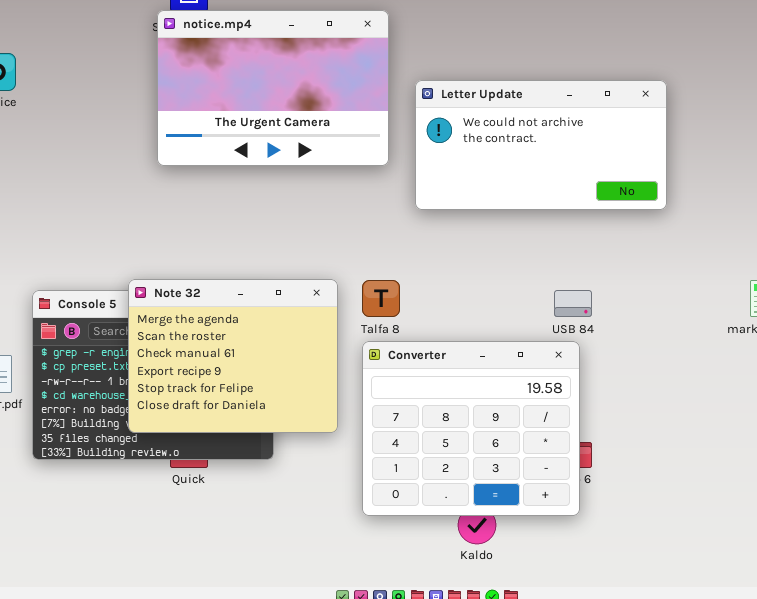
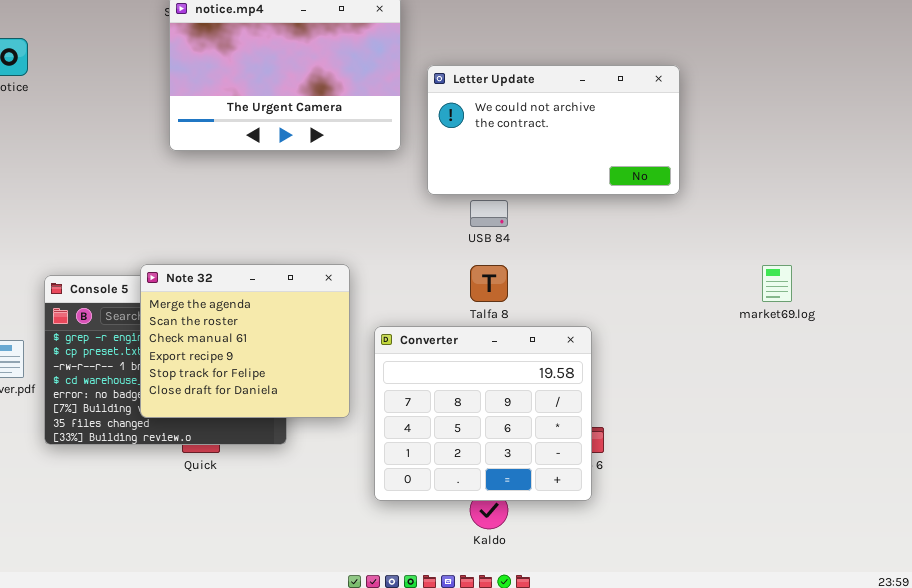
Talfa 8: [362,280,400,317] -> [470,265,508,302], moved
USB 84: [554,290,592,317] -> [470,200,508,227], moved

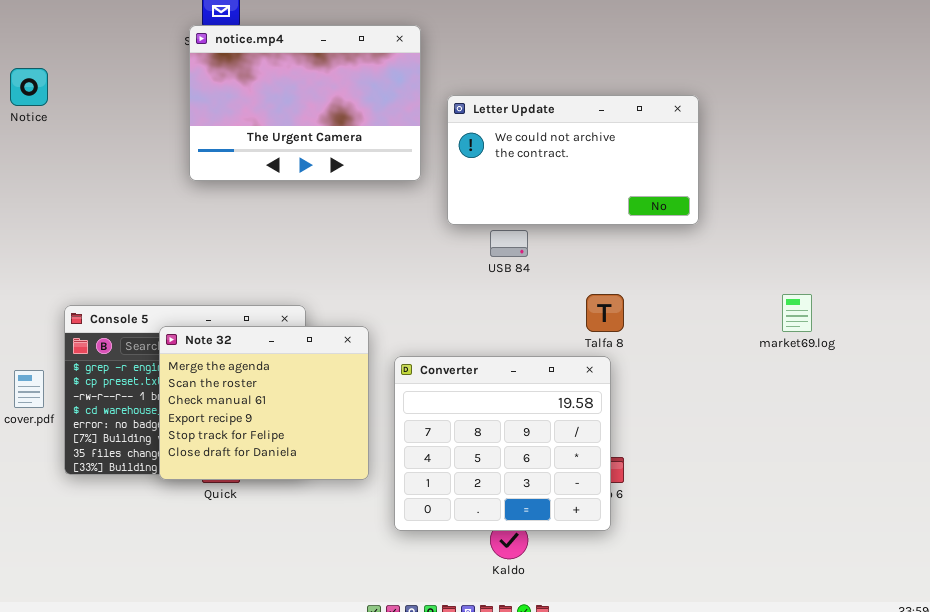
Note 32: [140,264,350,418] -> [159,326,369,480], moved
Talfa 8: [470,265,508,302] -> [586,294,624,332], moved

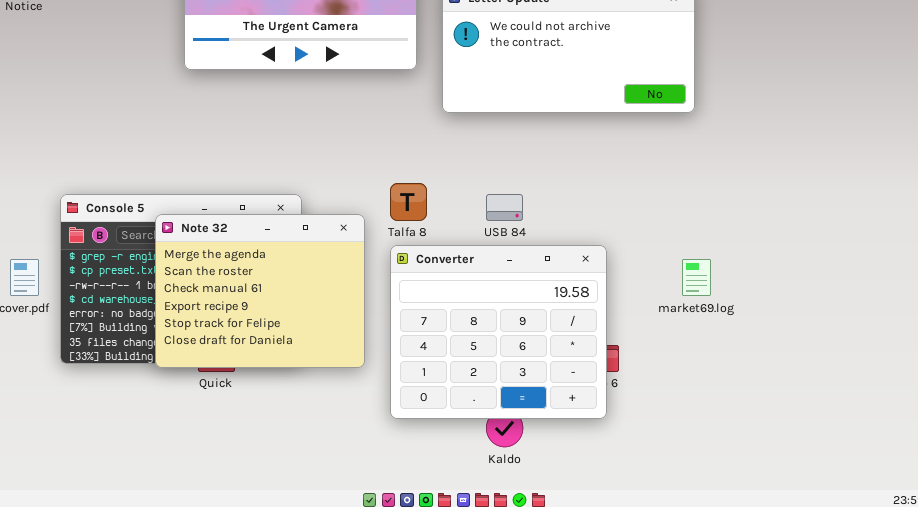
USB 84: [490,230,528,257] -> [486,194,523,221], moved
Talfa 8: [586,294,624,332] -> [390,183,427,221], moved
market69.log: [782,294,812,332] -> [682,259,711,296], moved

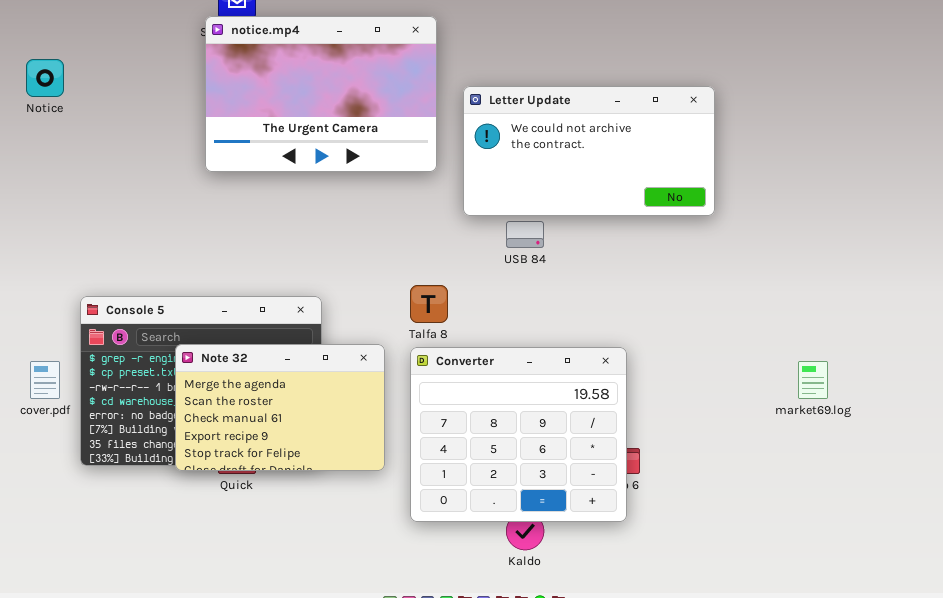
USB 84: [486,194,523,221] -> [506,221,544,248], moved
Note 32: [155,214,365,368] -> [175,344,385,471], resized
market69.log: [682,259,711,296] -> [798,361,828,399], moved

